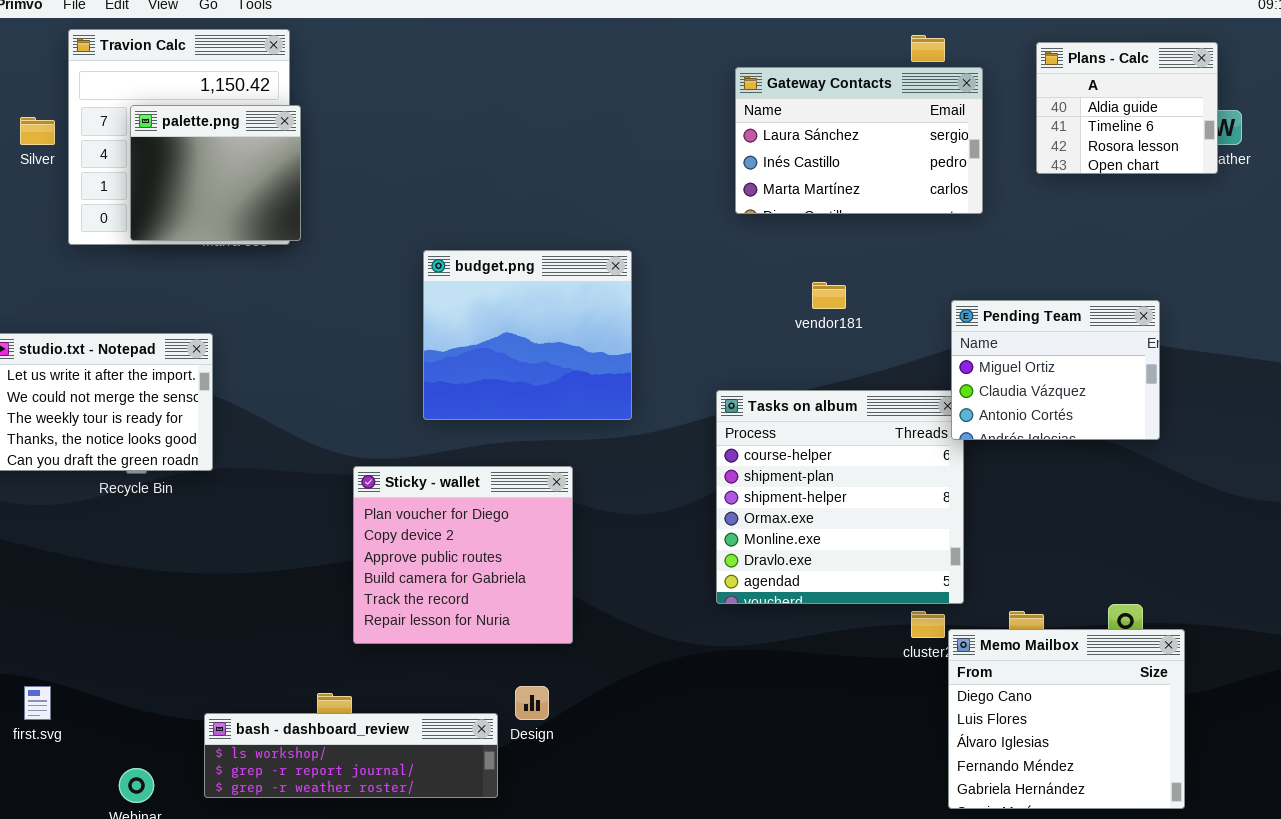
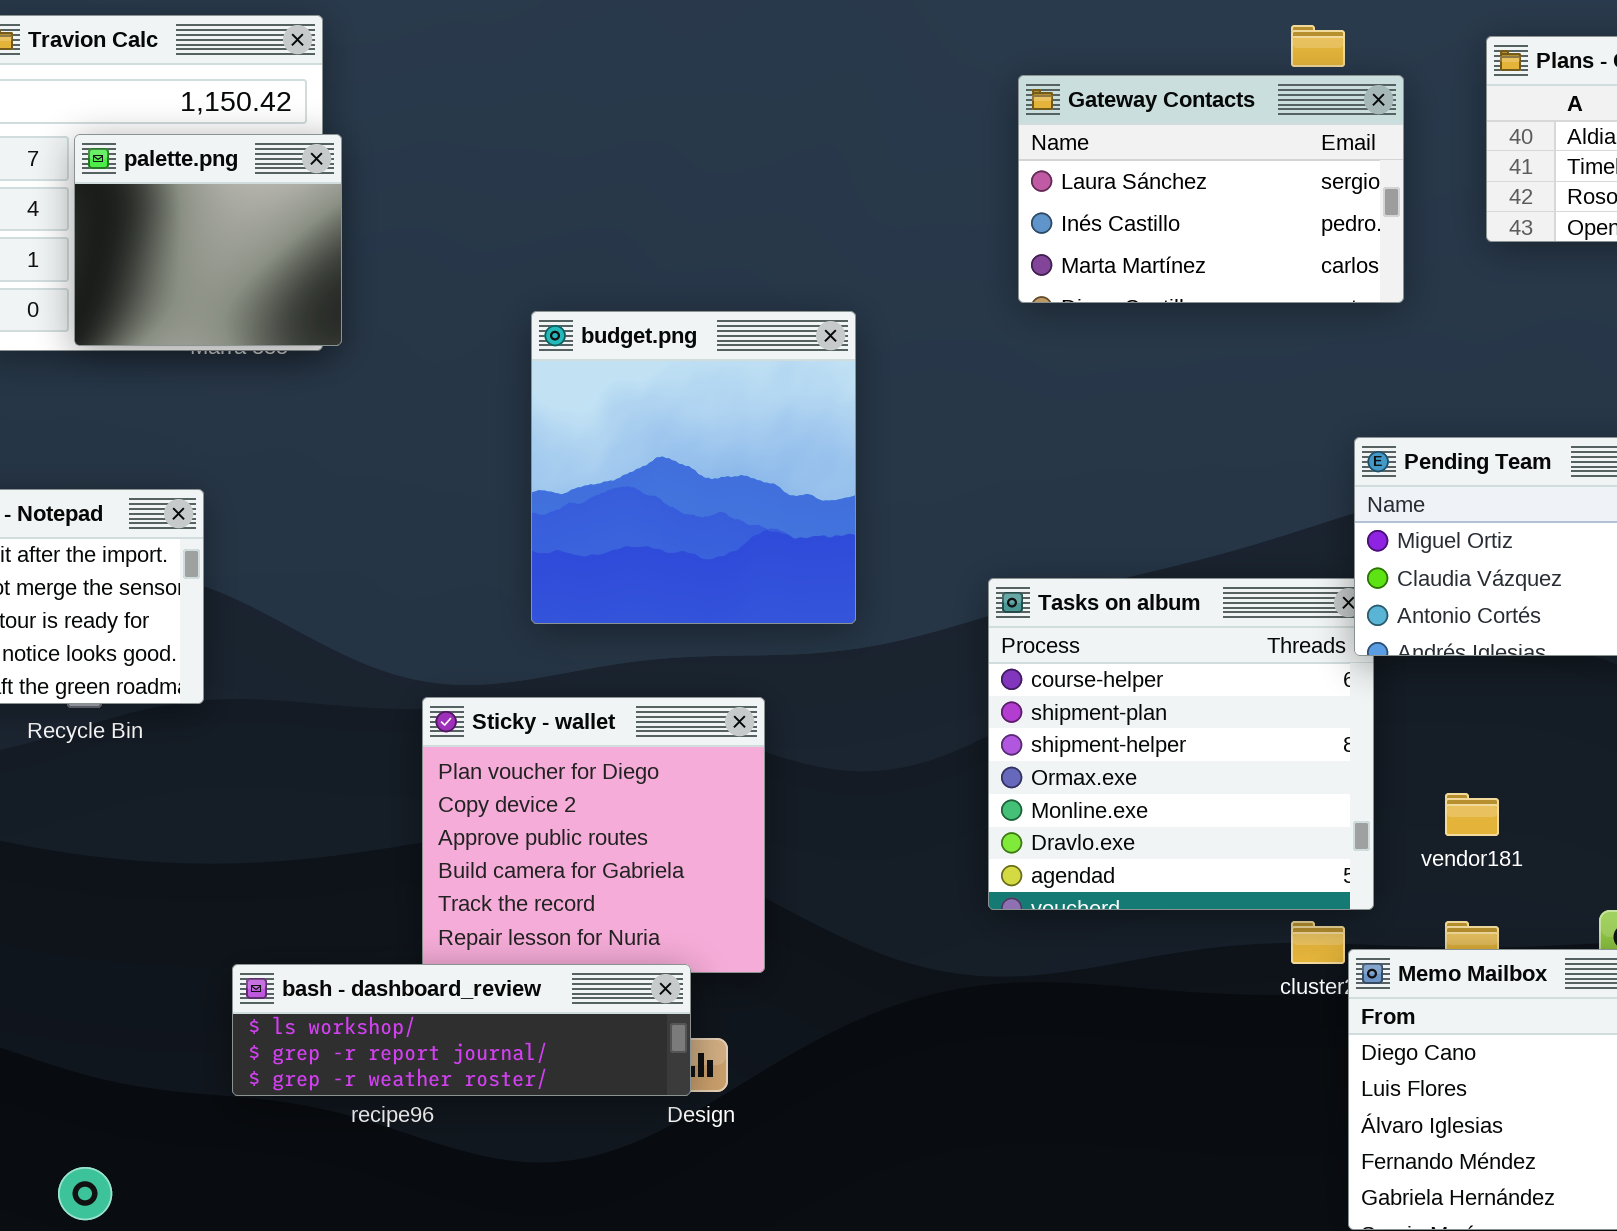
budget.png: [423,250,632,420] -> [531,311,856,624], resized
vendor181: [812,282,846,309] -> [1445,793,1499,836], moved
bash - dashboard_review: [204,713,498,798] -> [232,964,691,1096], moved

